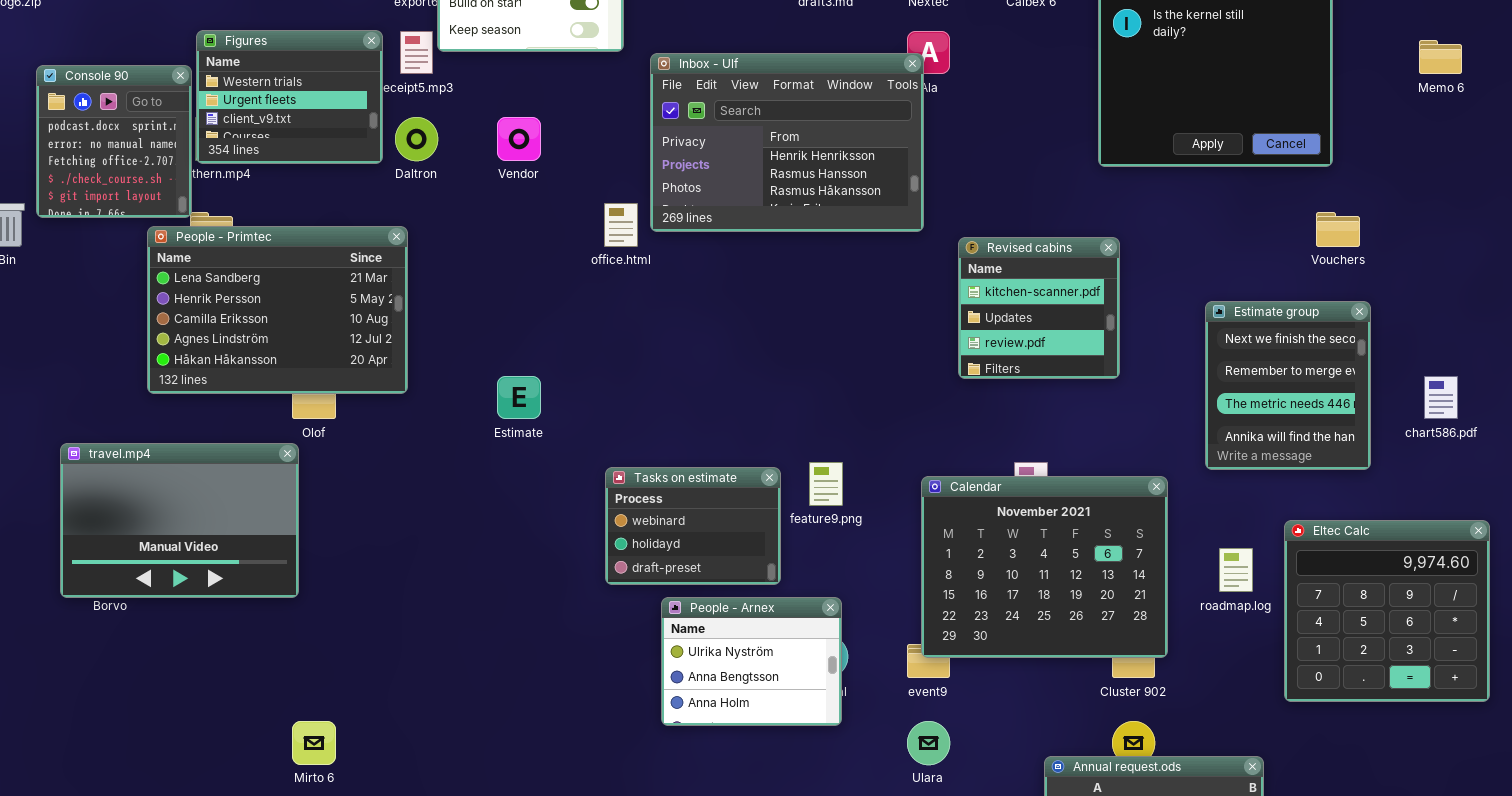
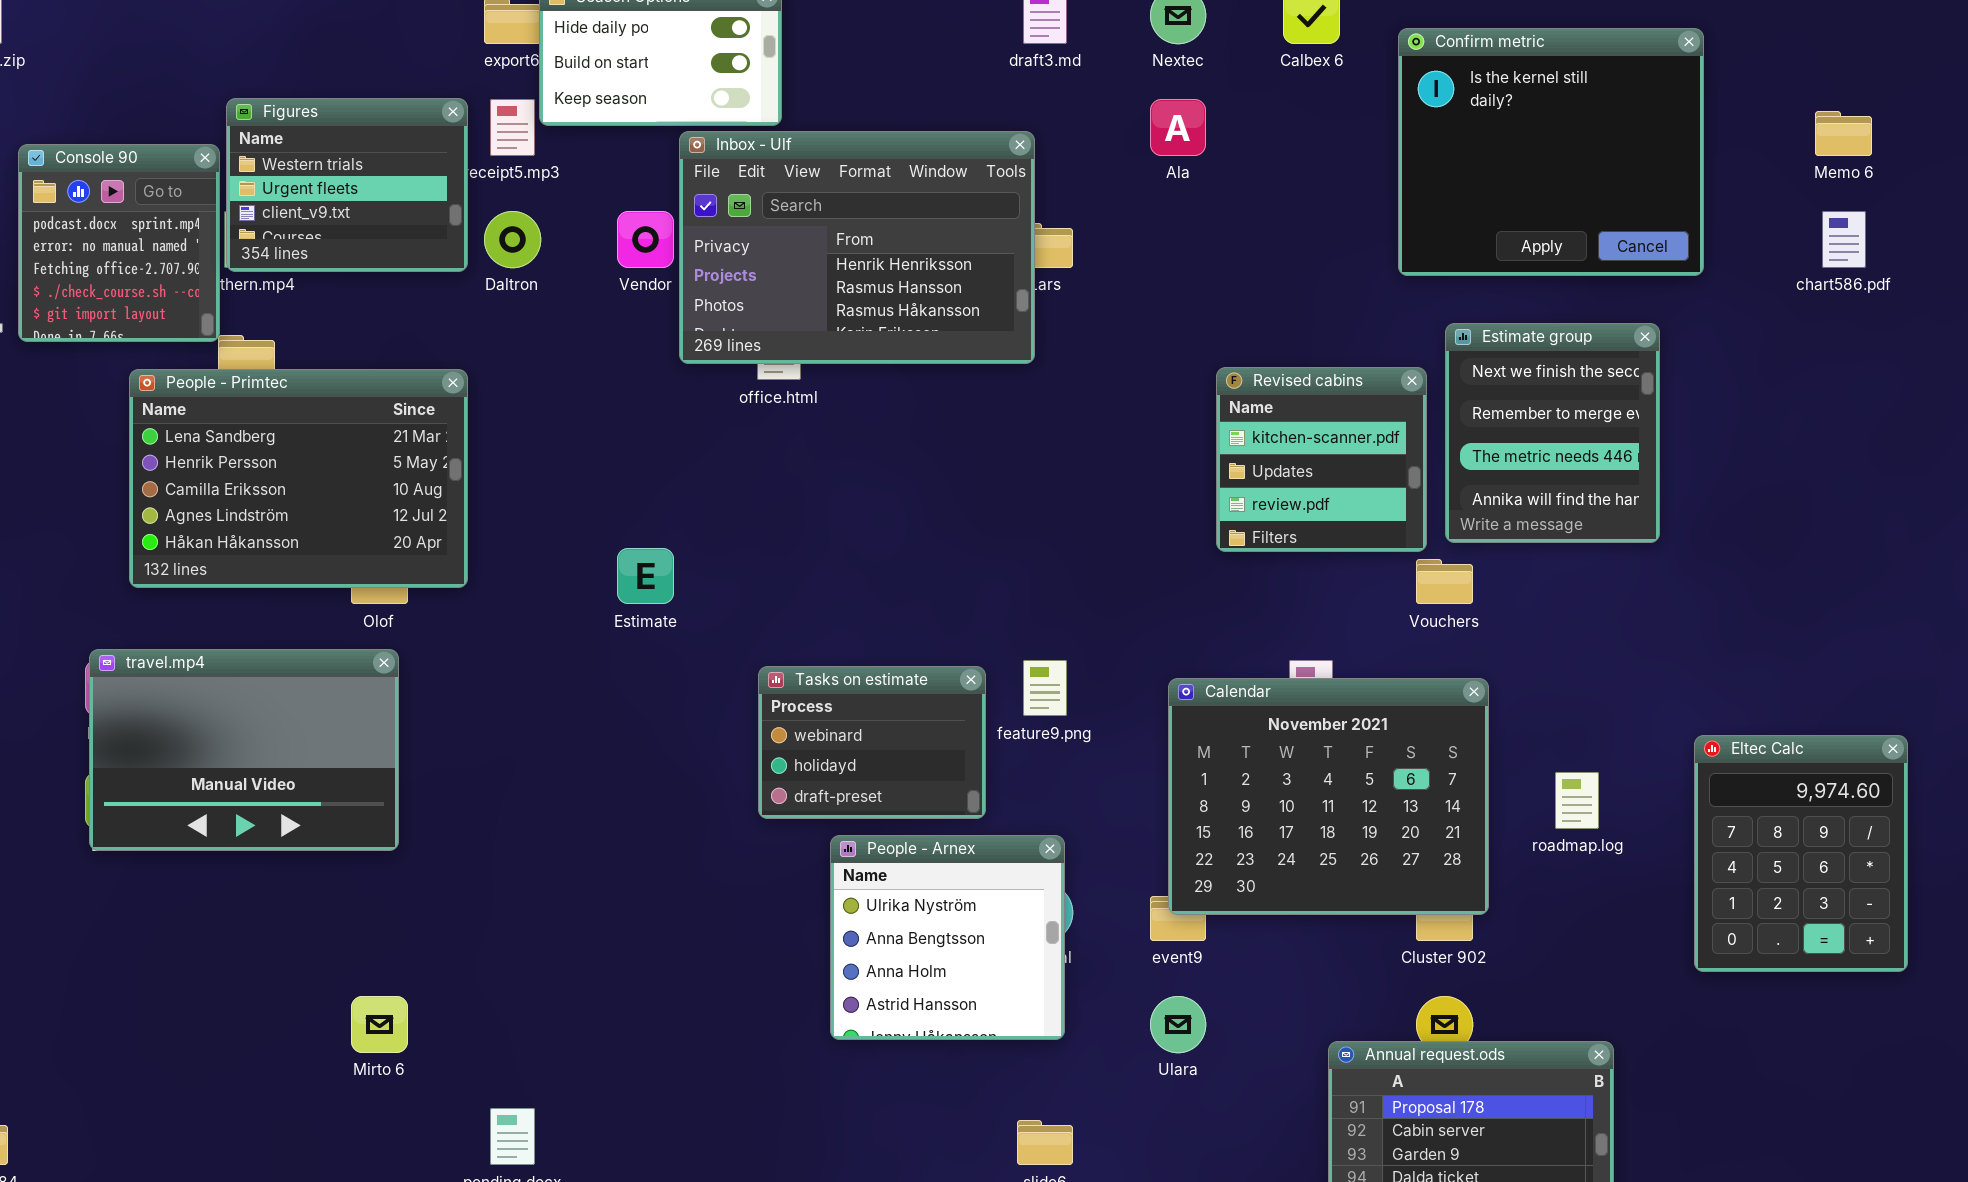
Inbox - Ulf: [650,53,924,232] -> [679,131,1035,364], moved
Vouchers: [1316,212,1360,247] -> [1416,559,1473,604], moved
People - Primtec: [147,226,408,394] -> [129,369,468,588], moved
Estimate group: [1205,301,1371,470] -> [1445,323,1660,543], moved
chart586.pdf: [1424,376,1458,419] -> [1822,211,1866,268], moved
travel.mp4: [60,443,299,598] -> [89,649,399,851], moved
Eltec Calc: [1284,520,1490,702] -> [1694,735,1908,972], resized
People - Arnex: [661,597,842,726] -> [830,835,1065,1040], resized

